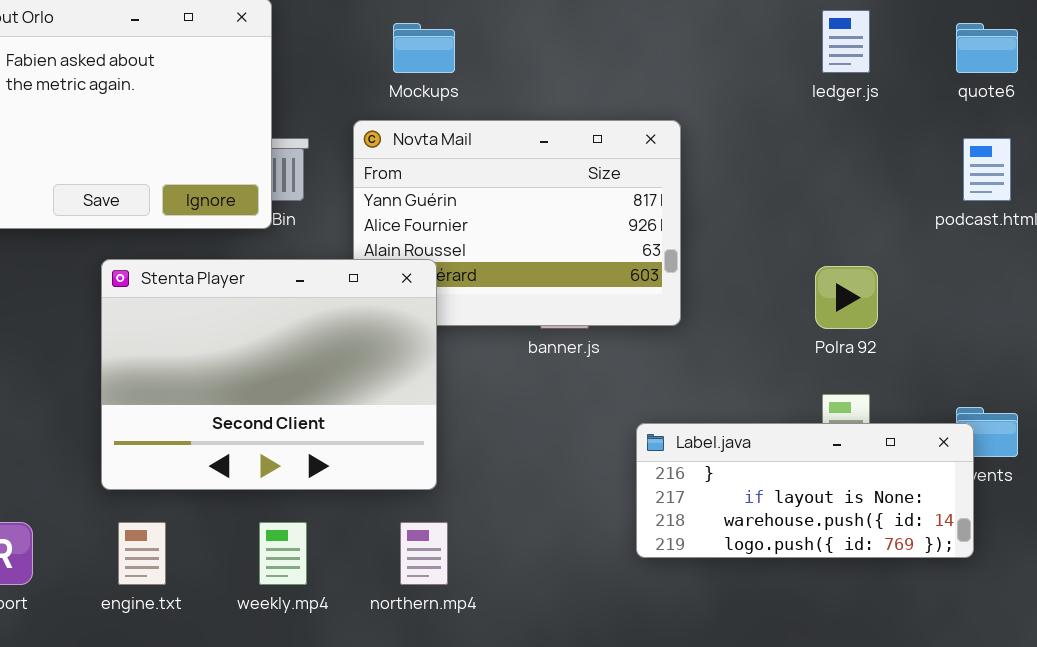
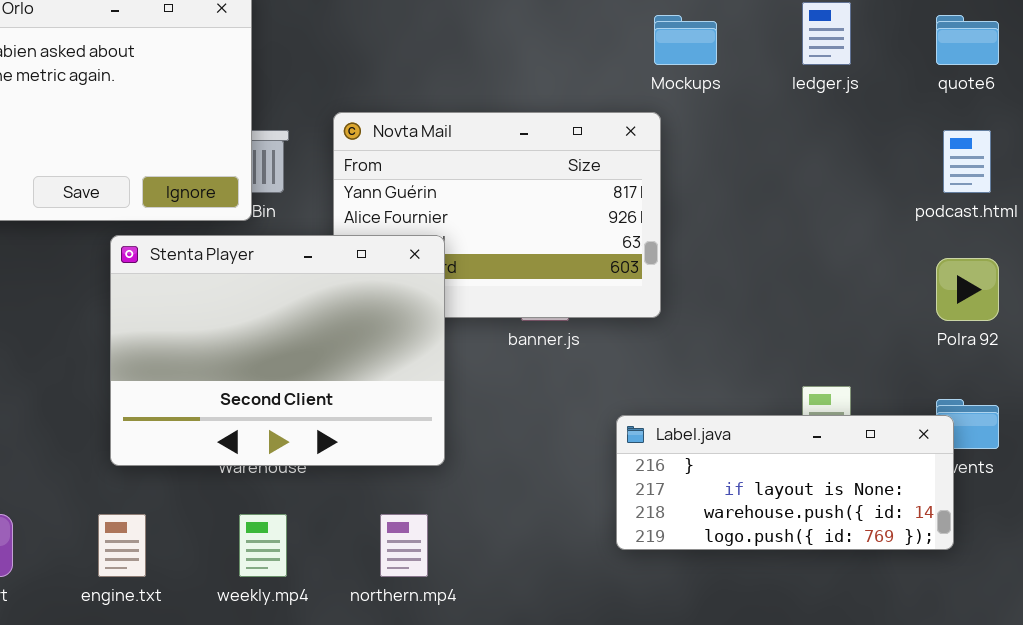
Mockups: [393,23,455,73] -> [654,15,717,65], moved
Stenta Player: [101,259,437,490] -> [110,235,445,466], moved
Polra 92: [815,266,878,329] -> [936,258,999,321], moved

